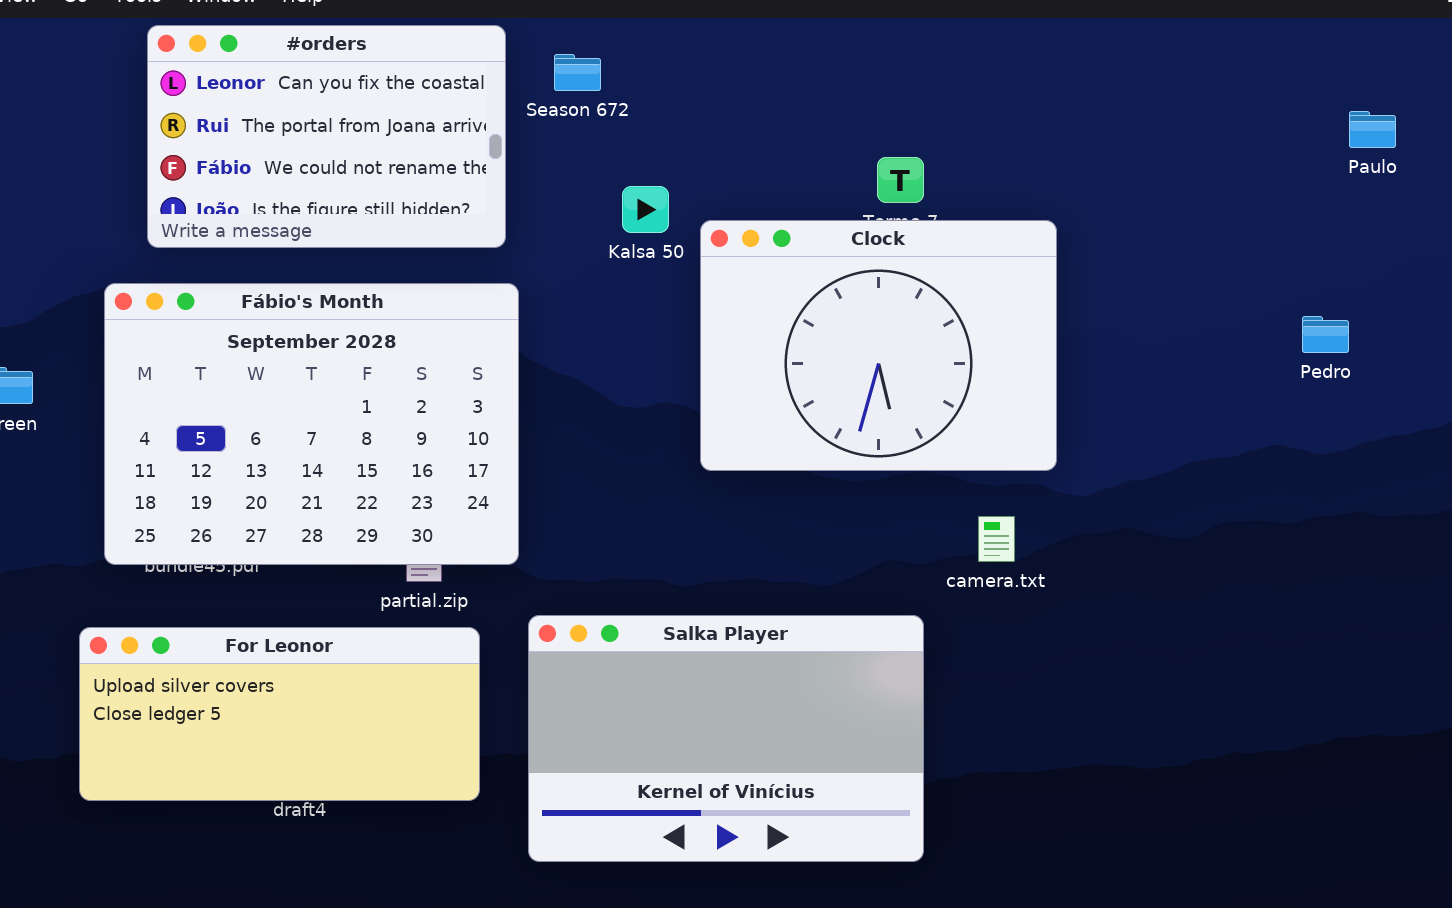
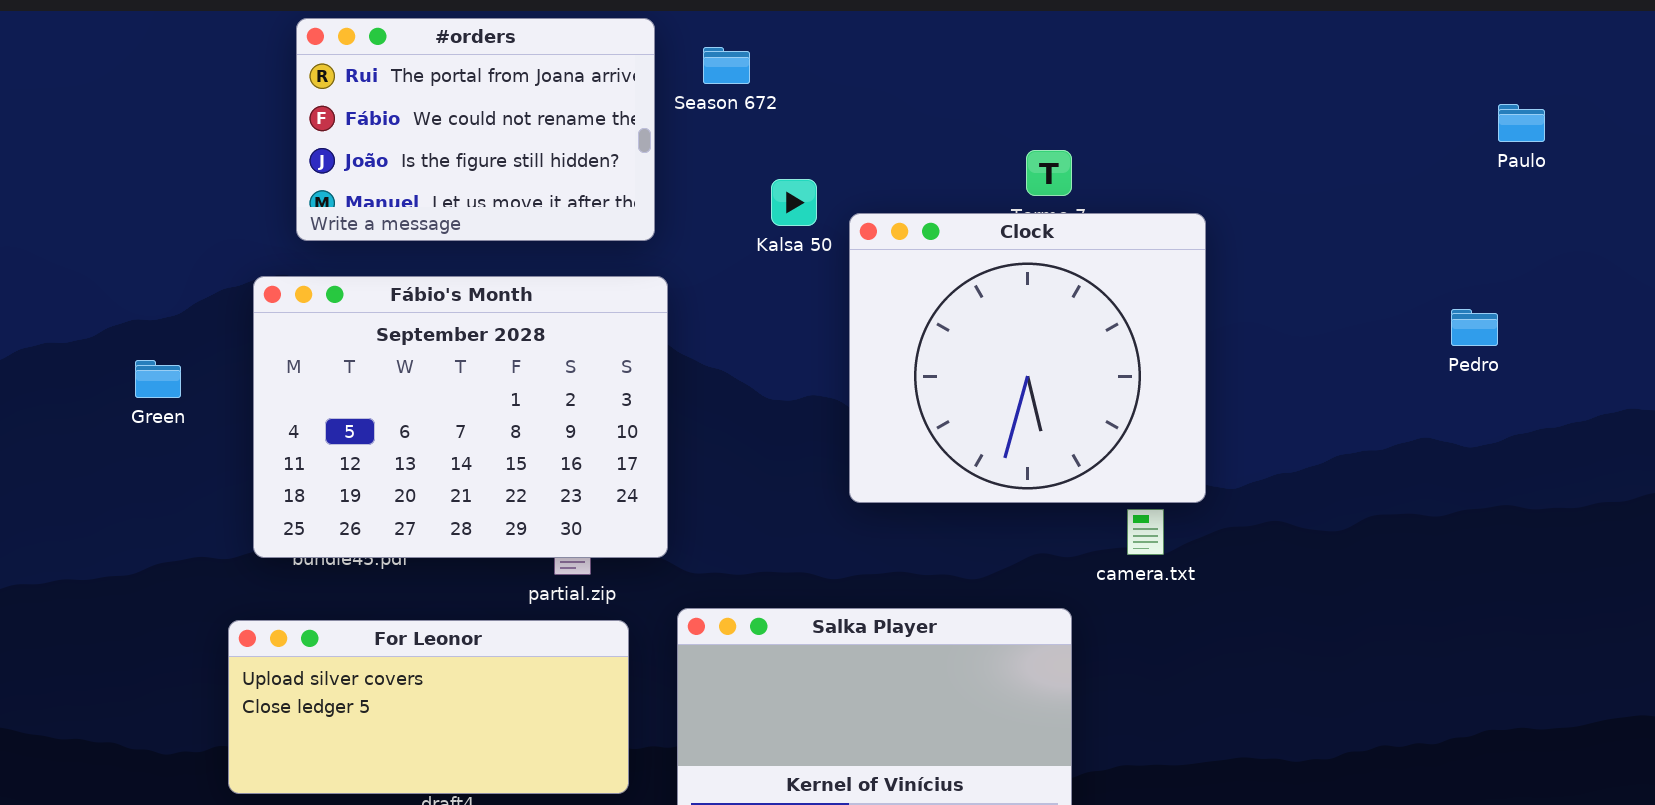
#orders: [147,25,506,248] -> [296,18,655,241], scrolled down 1 row
Clock: [700,220,1057,471] -> [849,213,1206,503], resized

